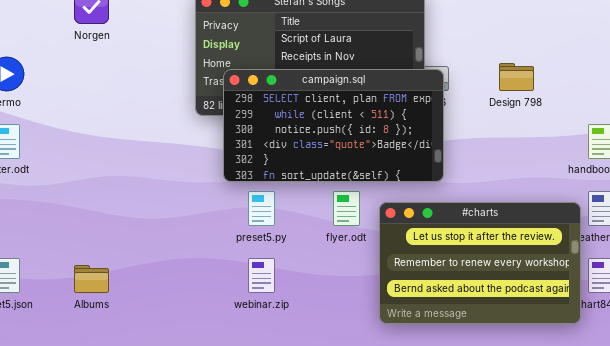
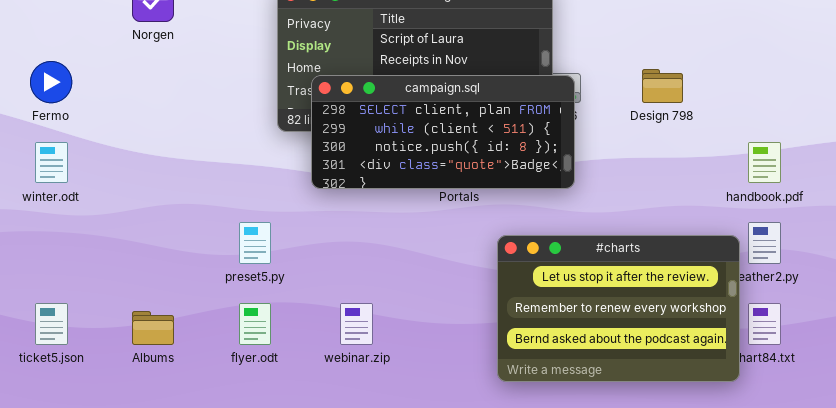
campaign.sql: [223,69,444,182] -> [311,75,575,189], resized
preset5.py: [248,191,275,226] -> [239,222,271,264], moved
flyer.odt: [333,191,360,226] -> [239,303,271,345], moved

